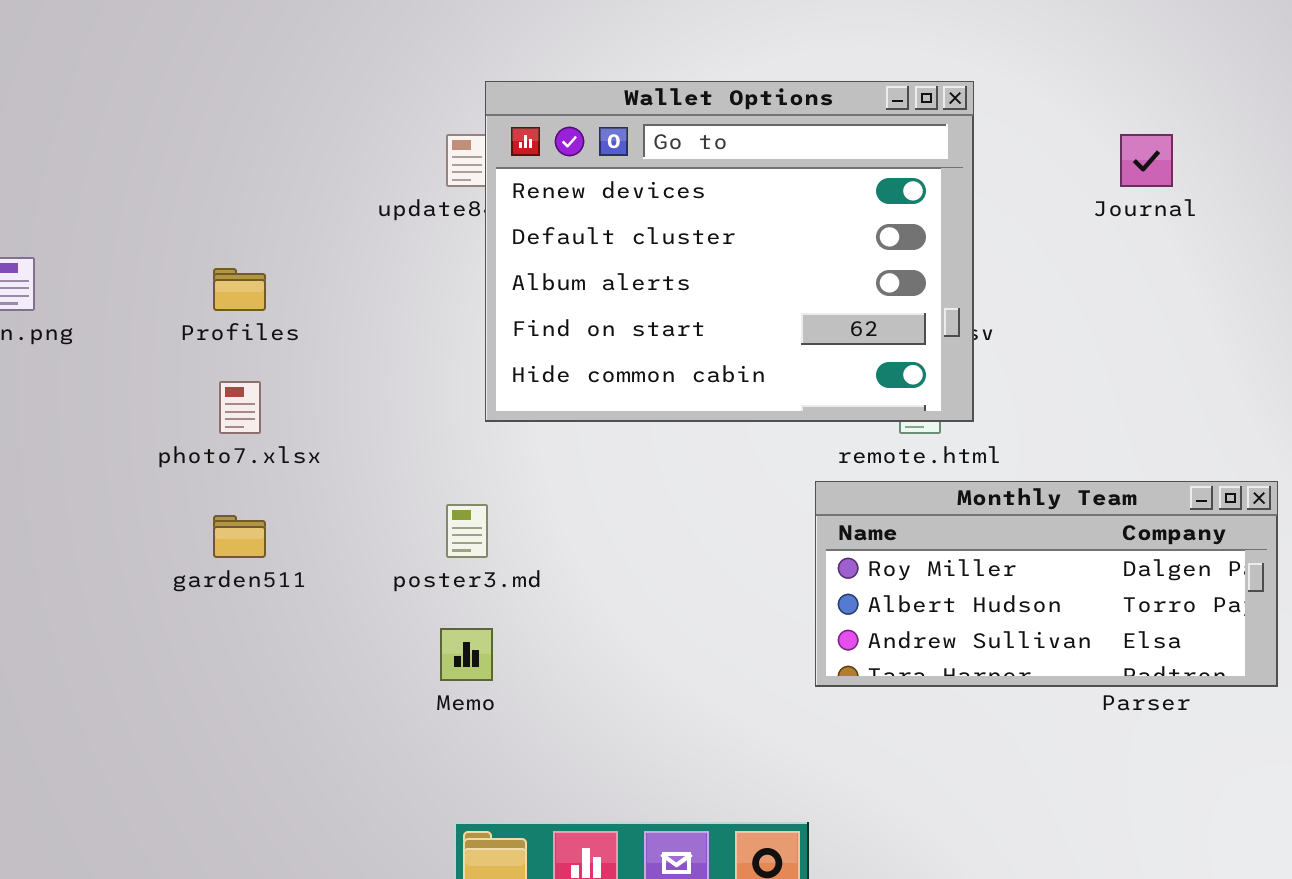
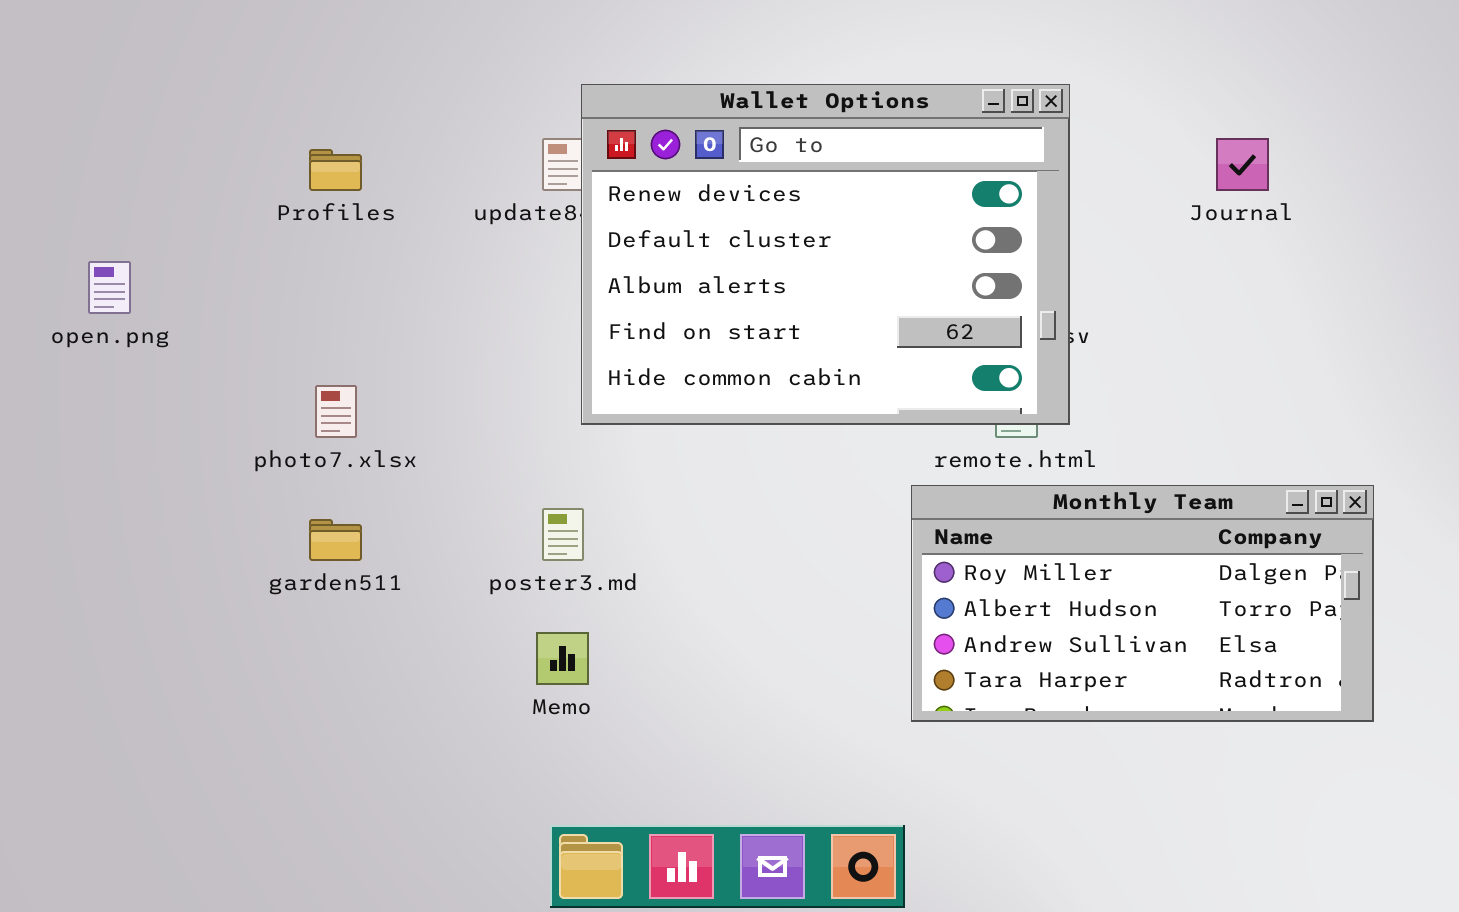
Profiles: [213,268,266,311] -> [309,149,362,191], moved
Monthly Team: [815,481,1278,687] -> [911,485,1374,722], resized

